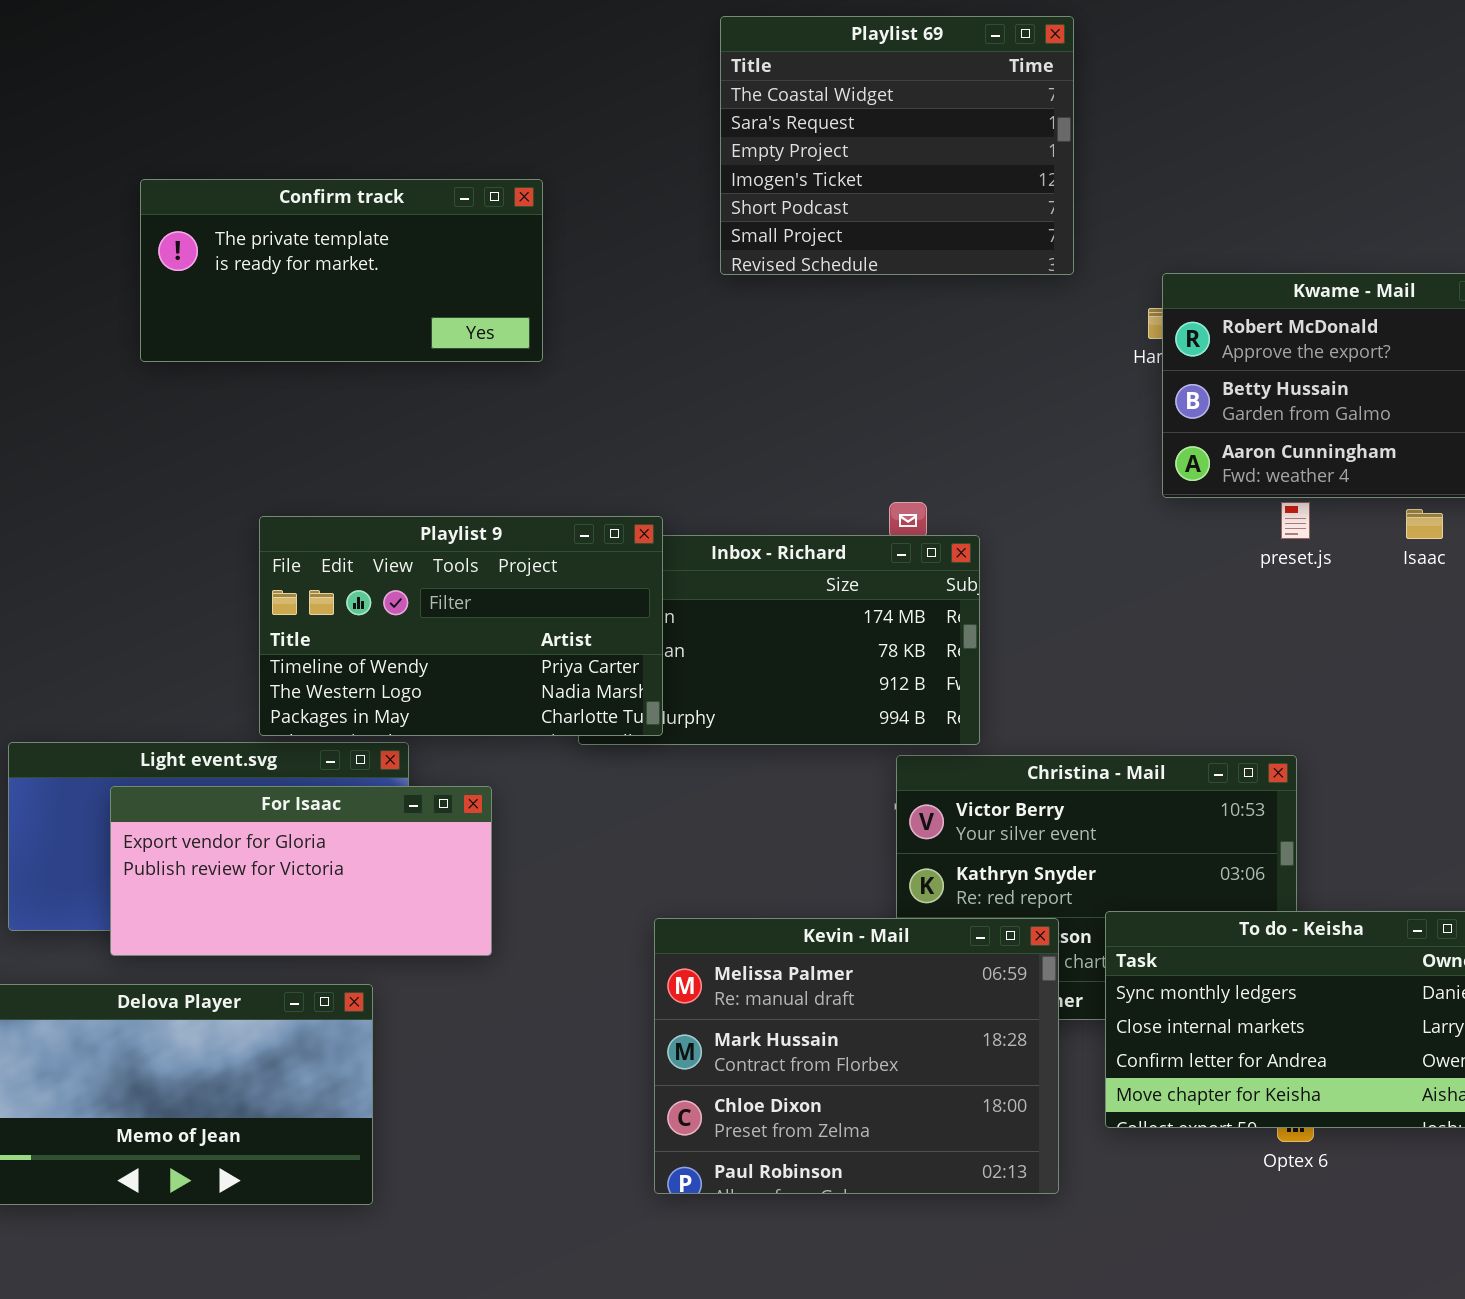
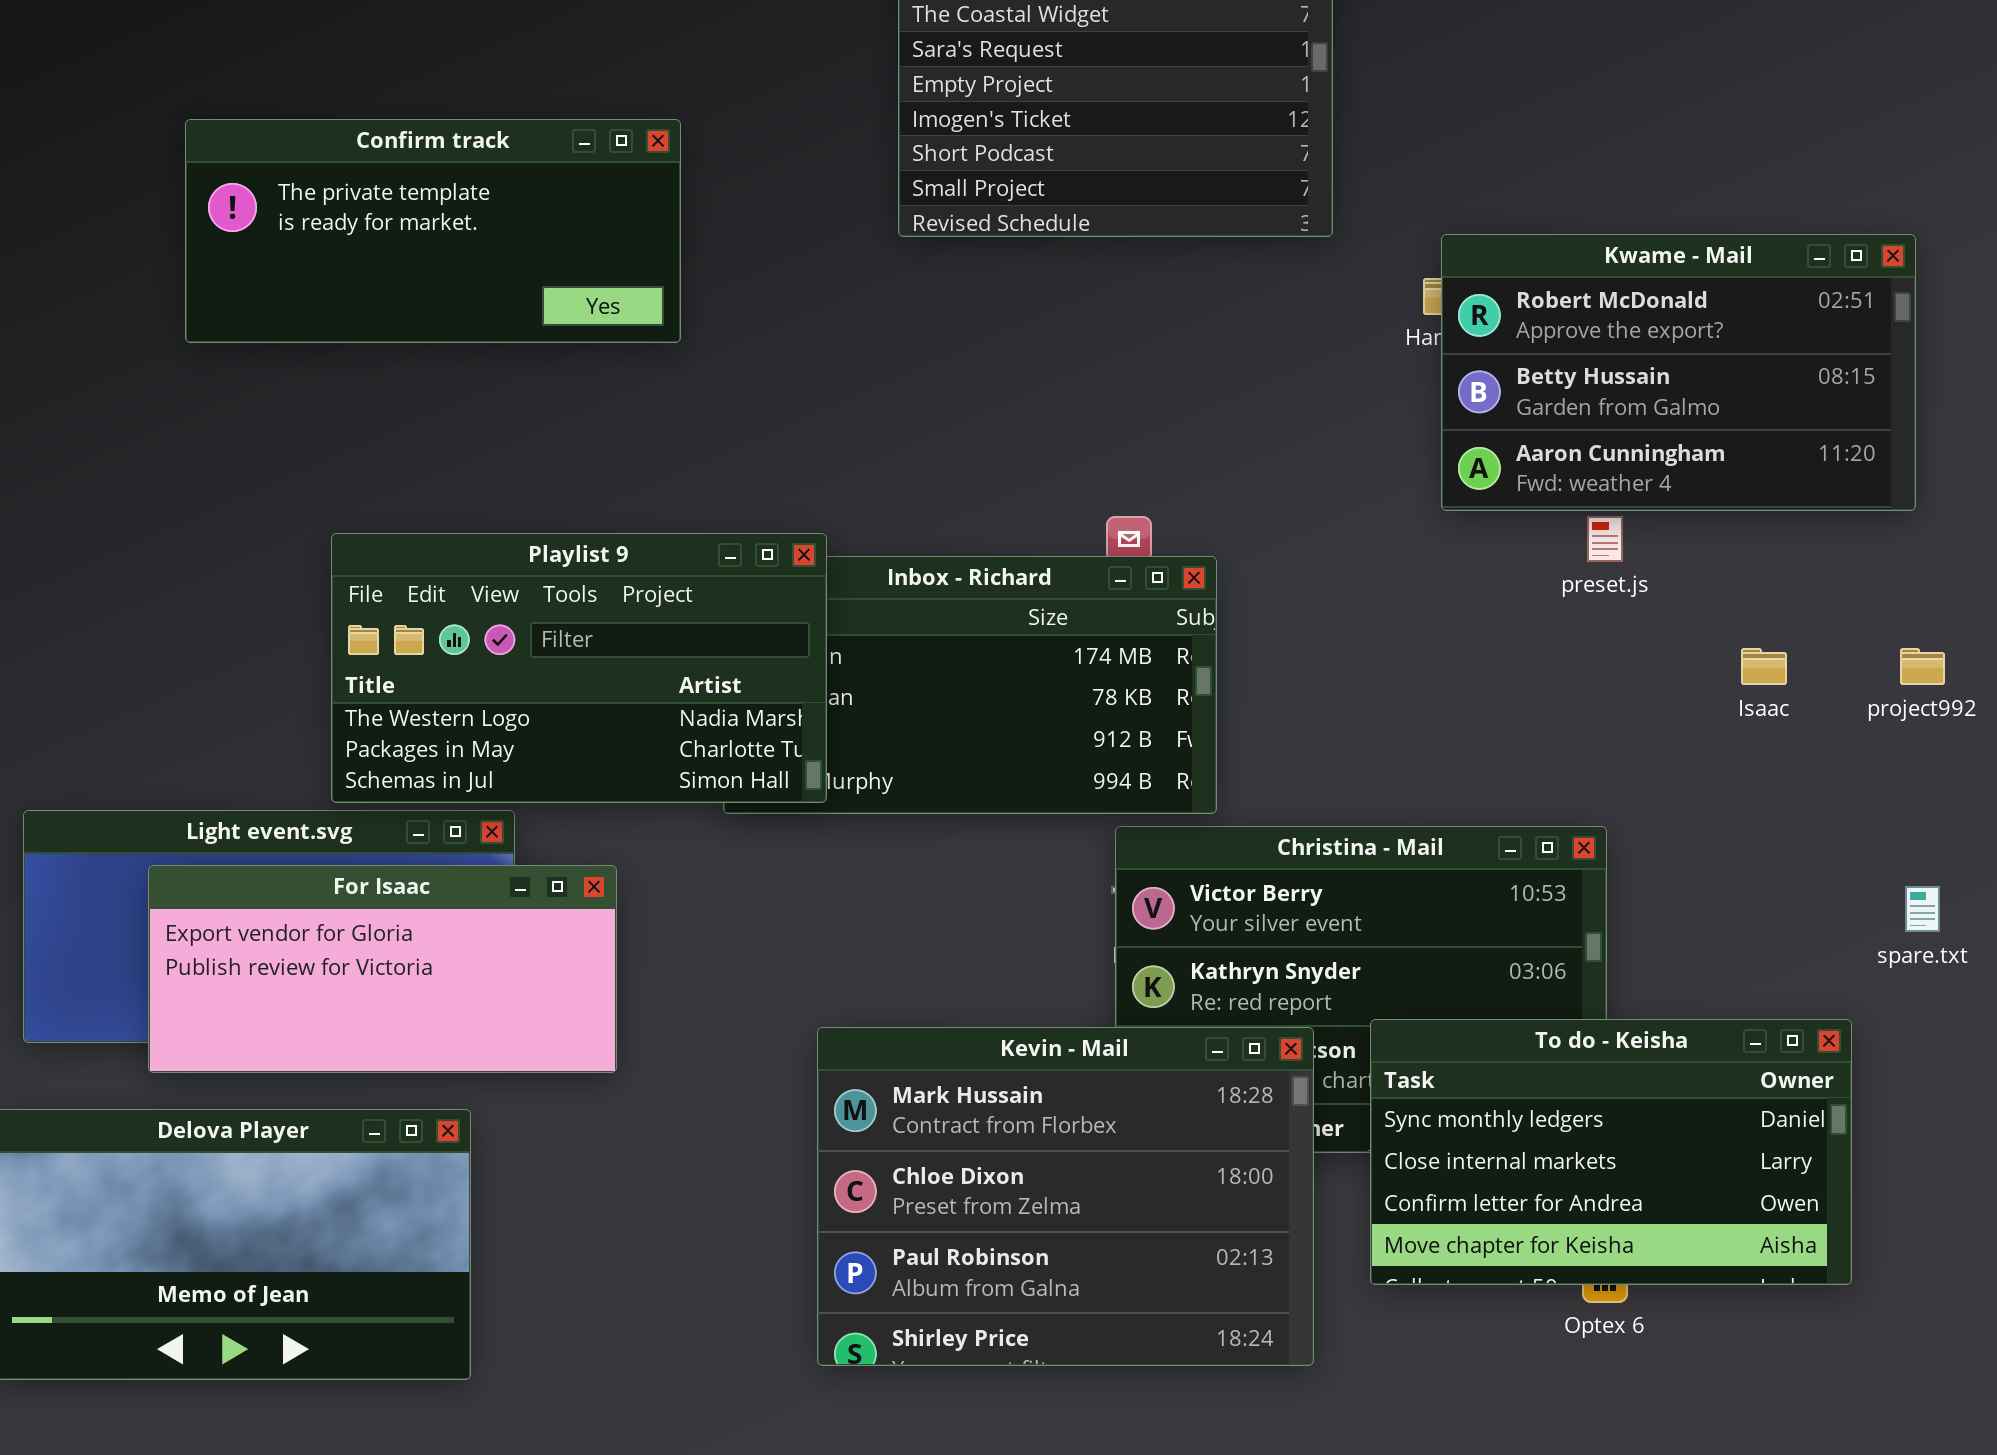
Isaac: [1406,509,1443,539] -> [1741,648,1787,685], moved
Playlist 9: [259,516,663,736] -> [331,533,827,803], scrolled down 1 row
Kevin - Mail: [654,918,1059,1194] -> [817,1027,1314,1366], scrolled down 1 row

